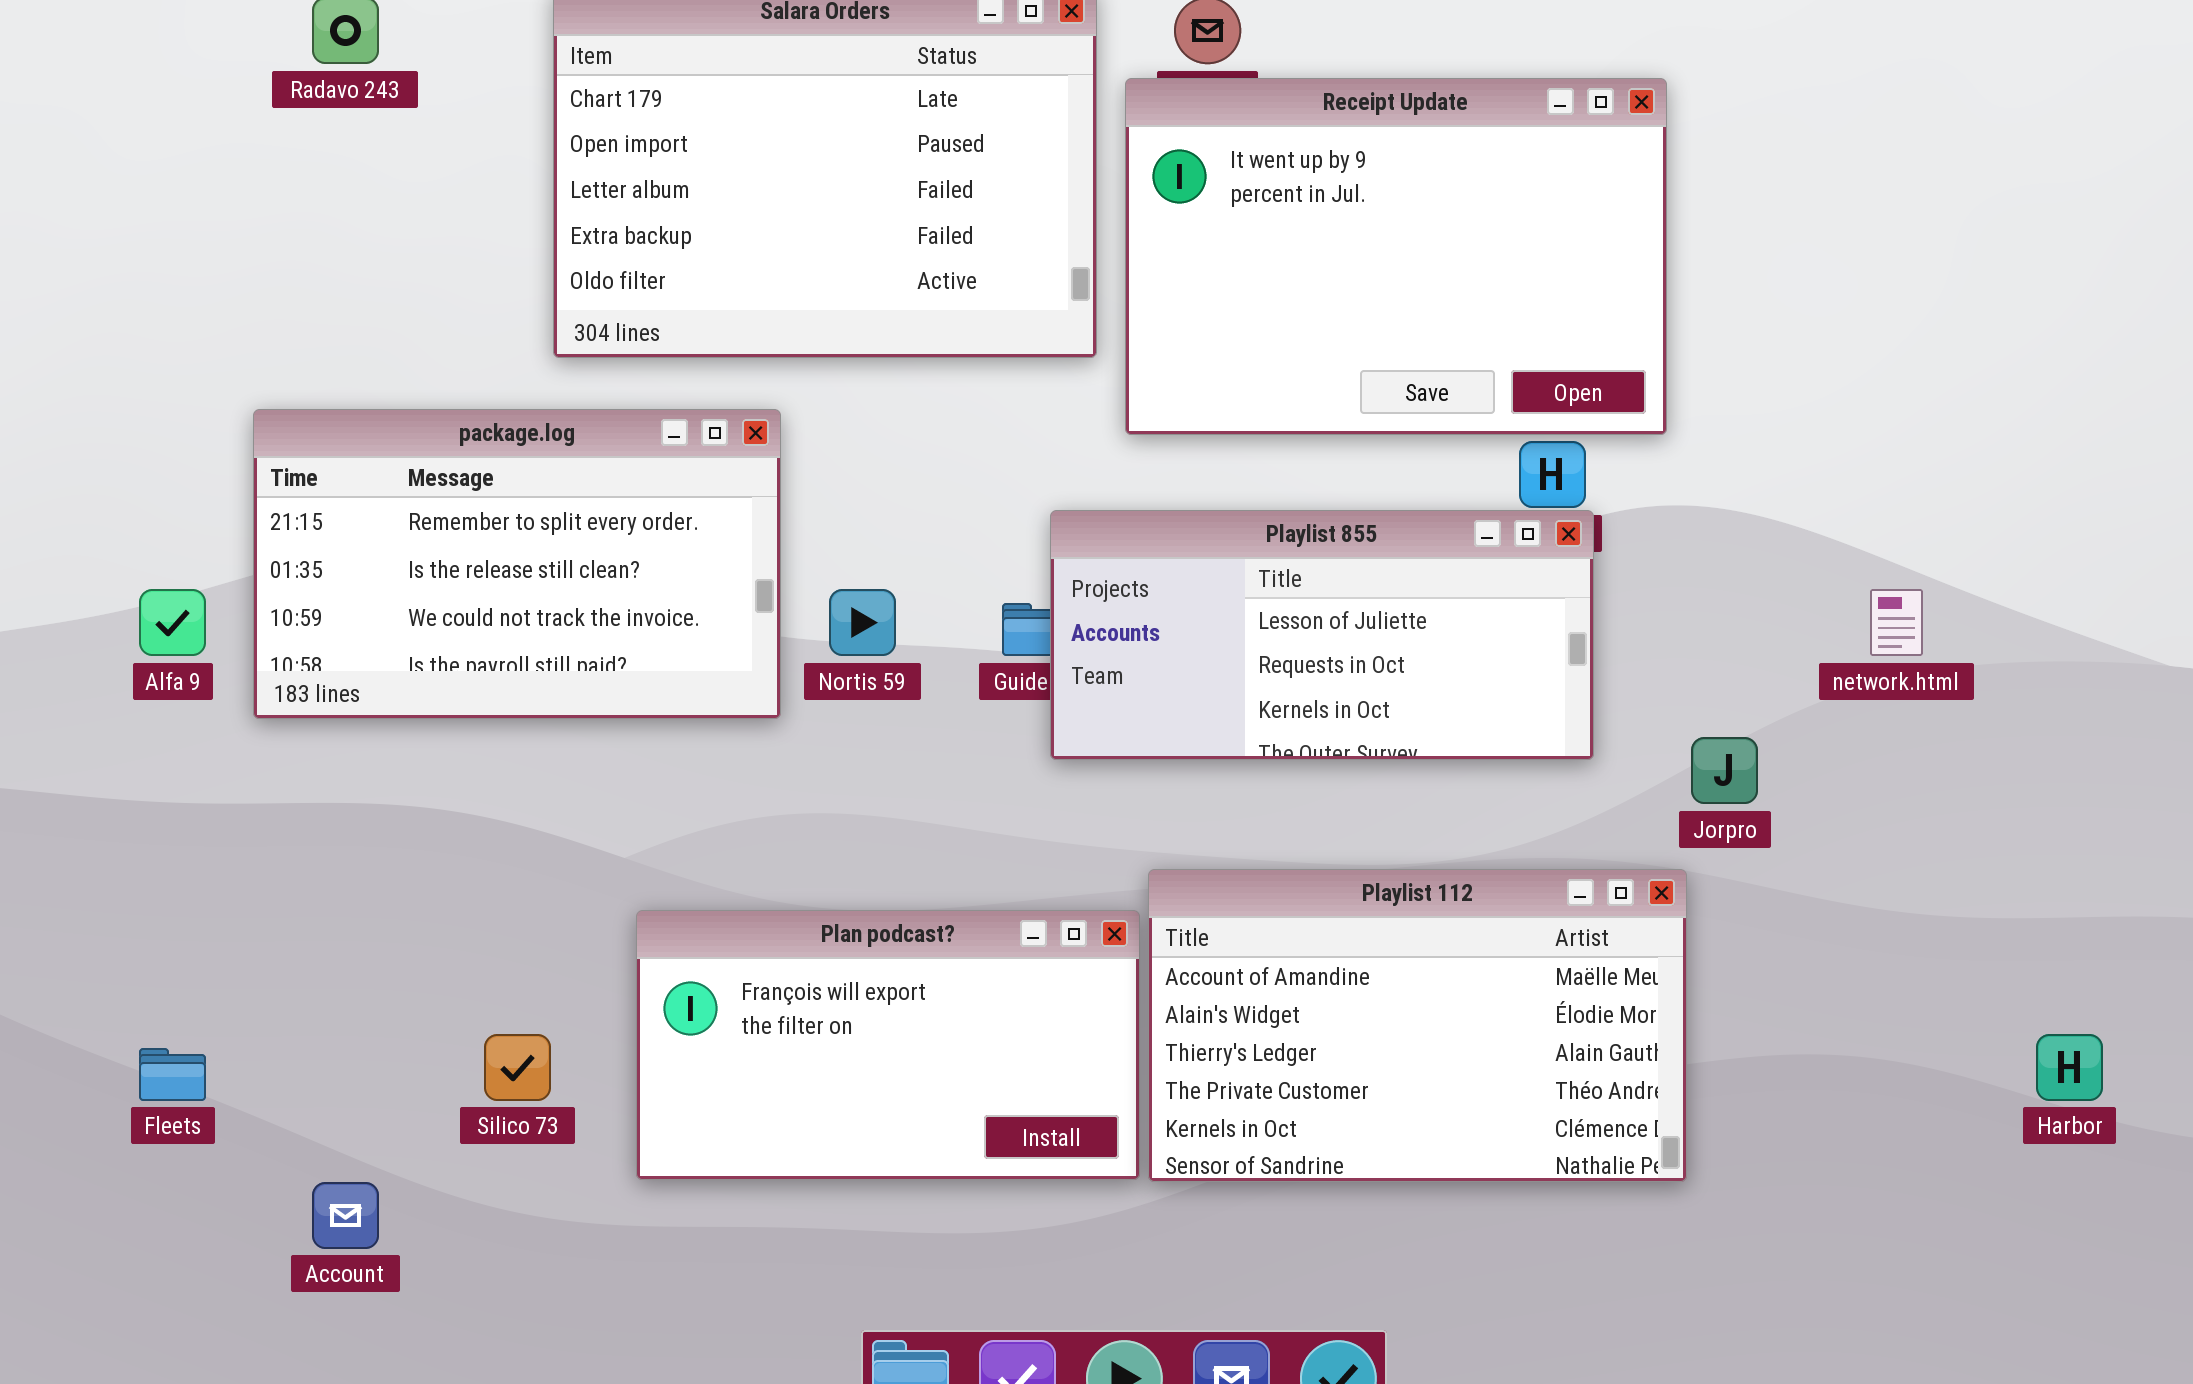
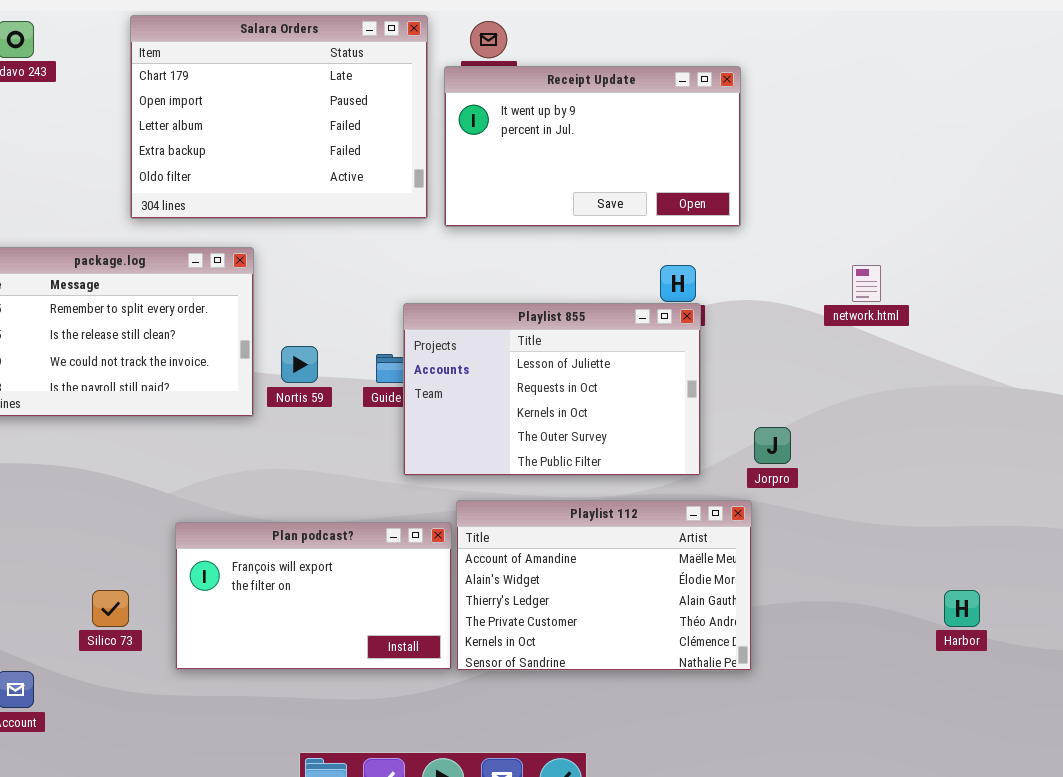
Receipt Update: [1125,78,1667,435] -> [444,66,741,227], resized
Playlist 855: [1050,510,1594,760] -> [403,303,701,476], resized
network.html: [1870,589,1923,656] -> [852,265,881,302], moved

